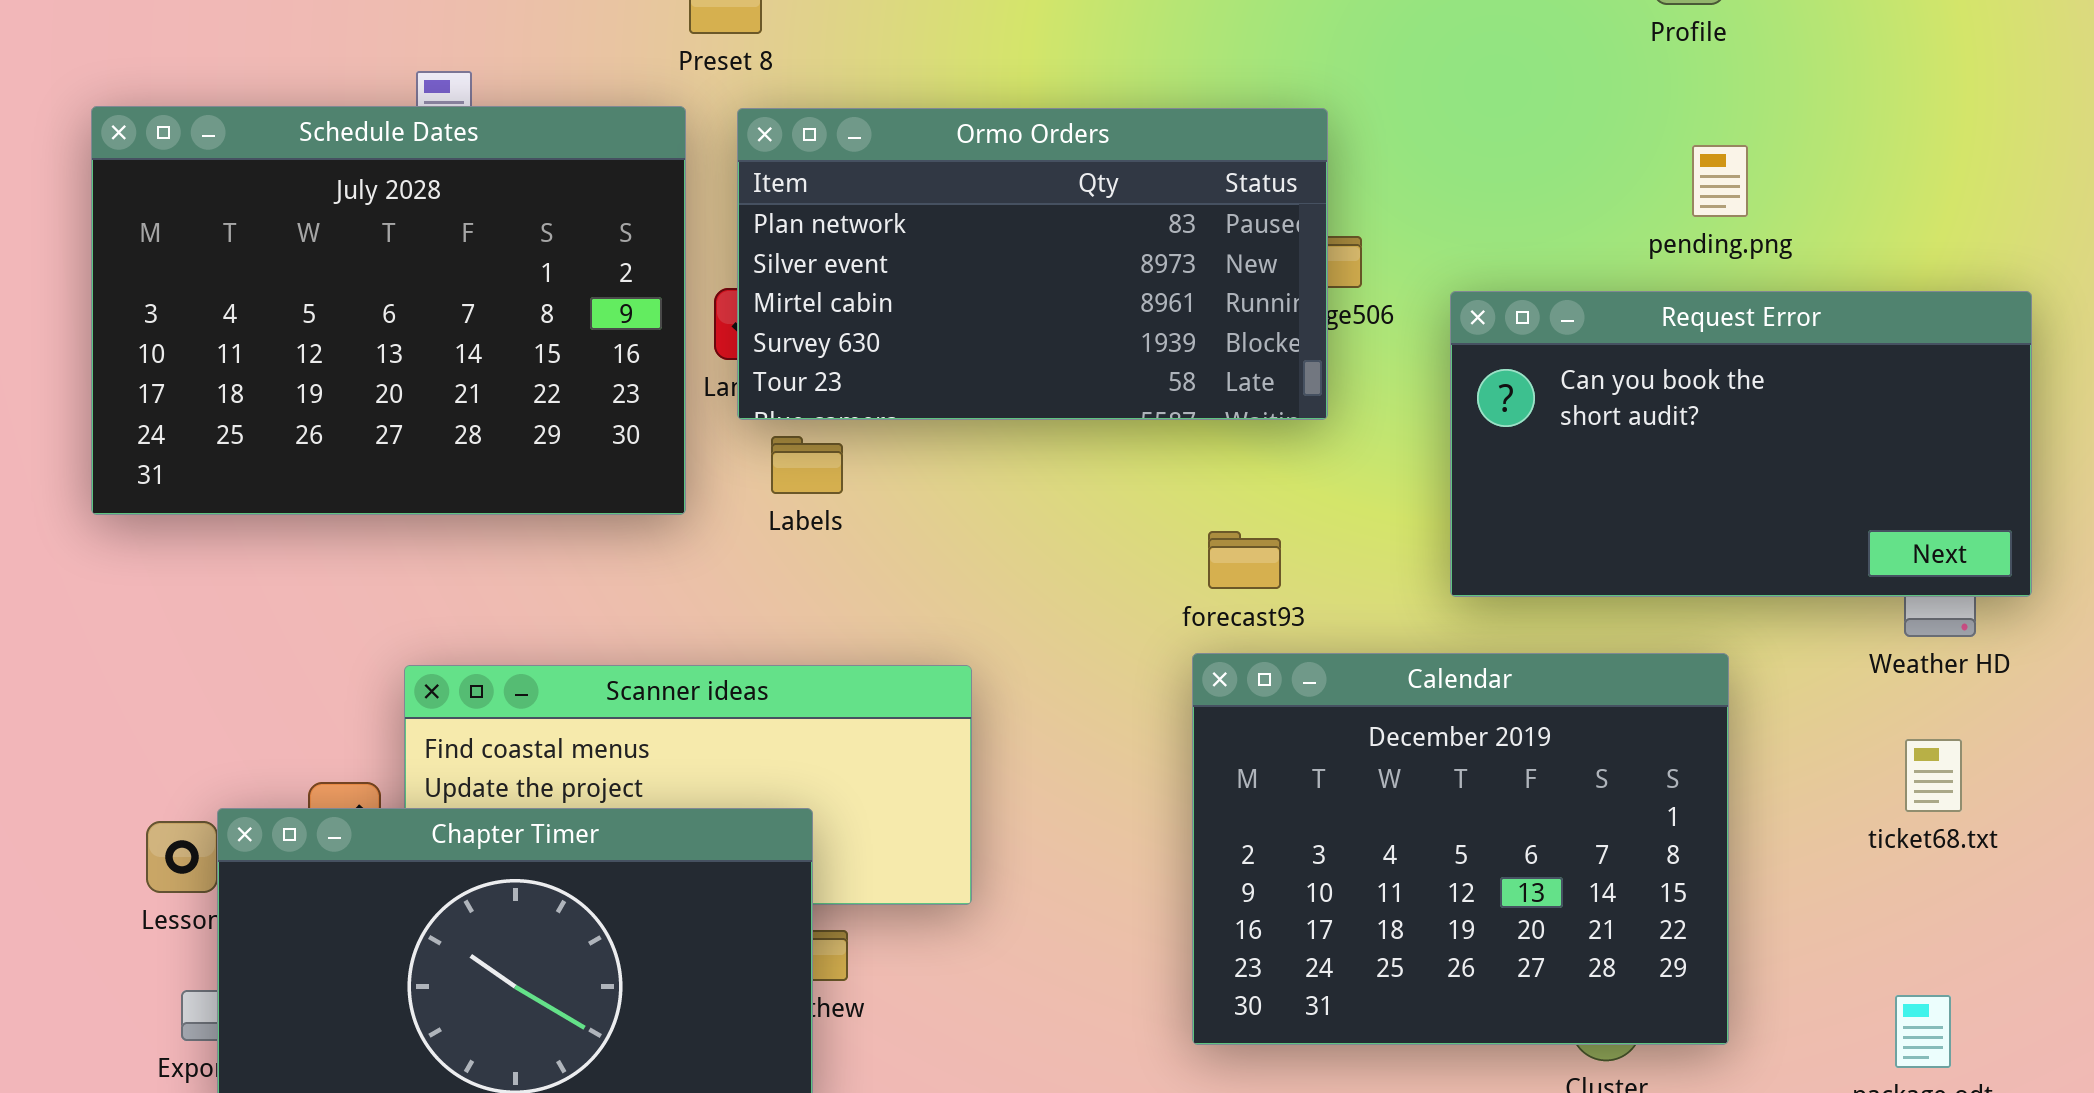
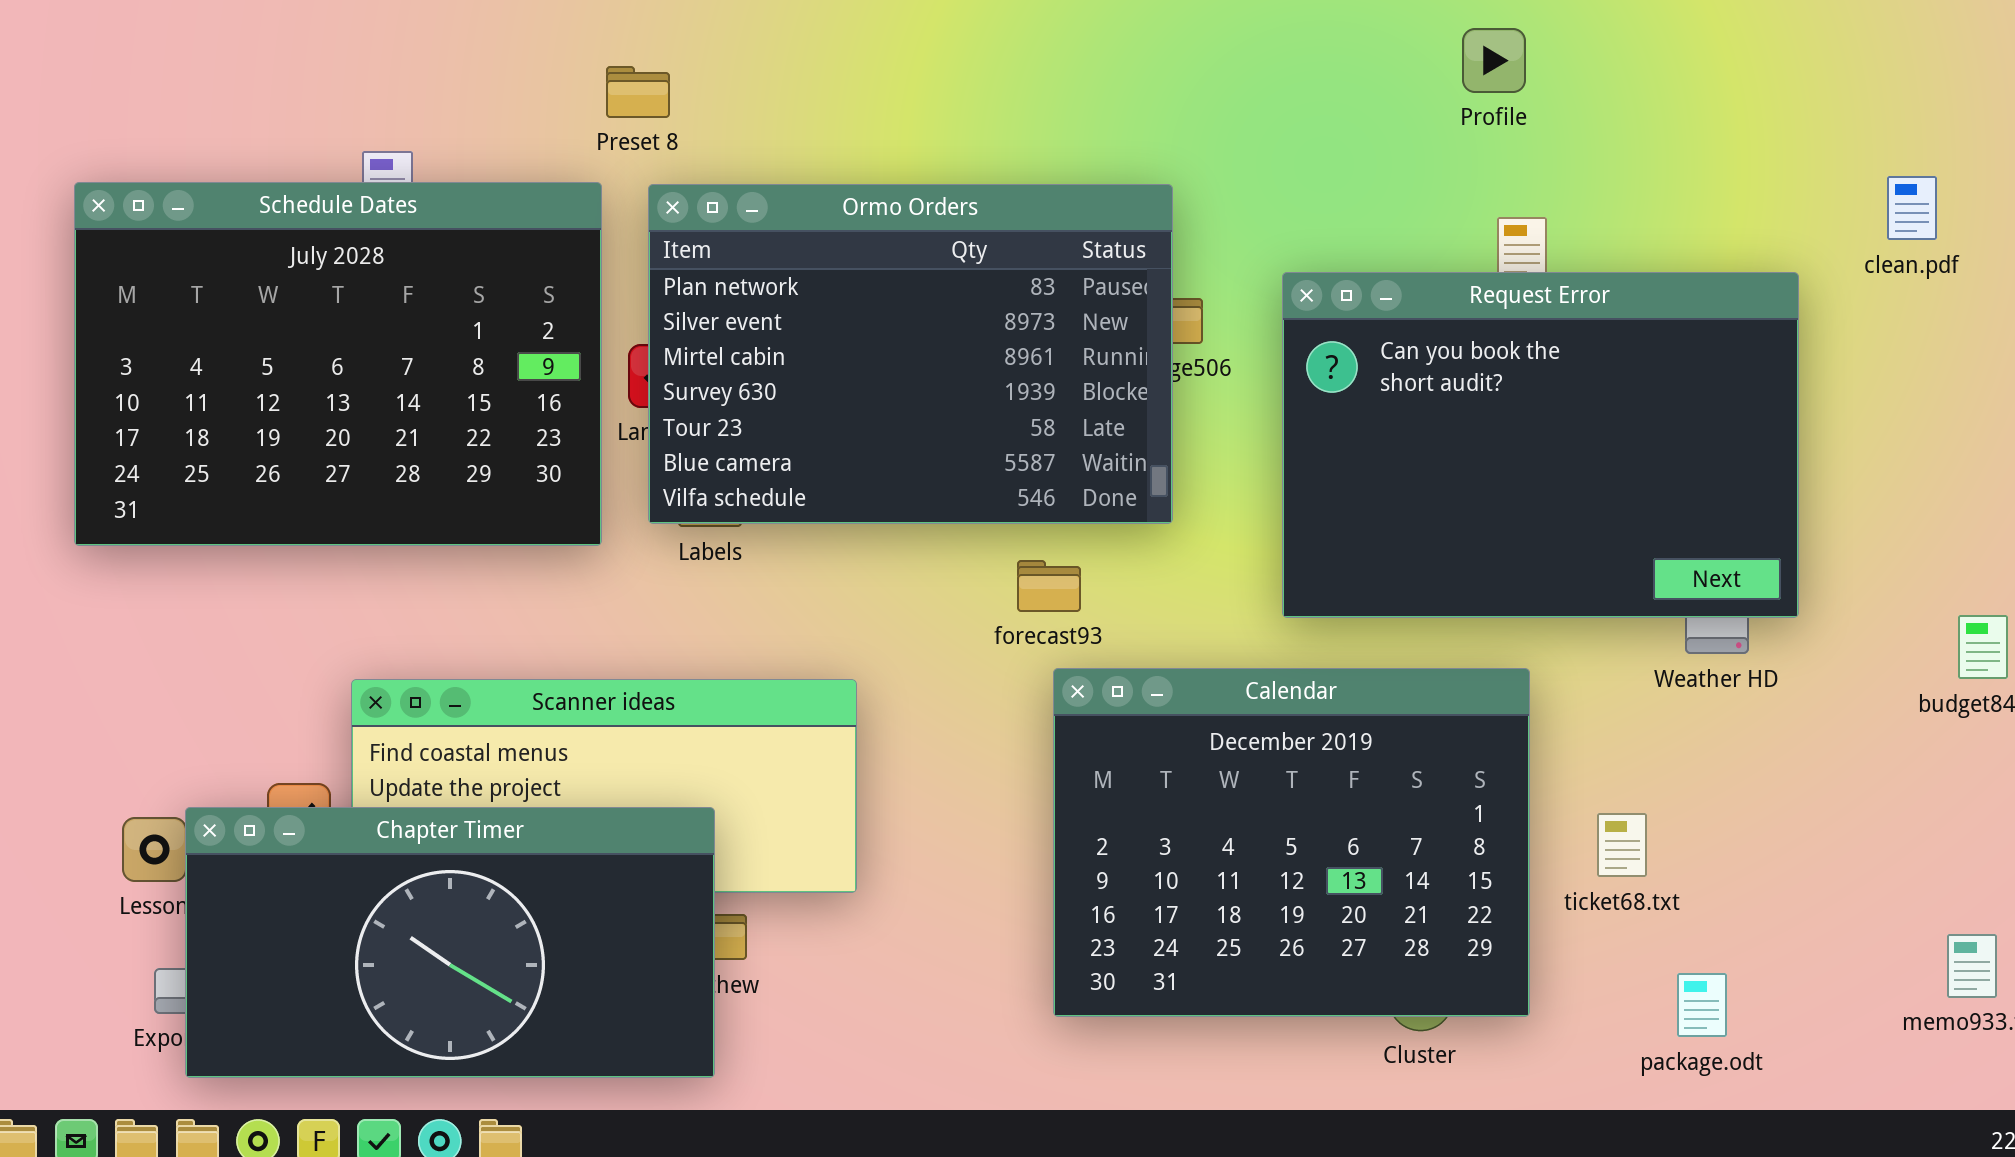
Ormo Orders: [737,108,1328,420] -> [648,184,1173,524], resized
Request Error: [1450,291,2032,597] -> [1282,272,1799,618], resized
forecast93: [1208,531,1281,589] -> [1017,560,1081,612], moved
ticket68.txt: [1905,739,1962,812] -> [1597,813,1647,877], moved

